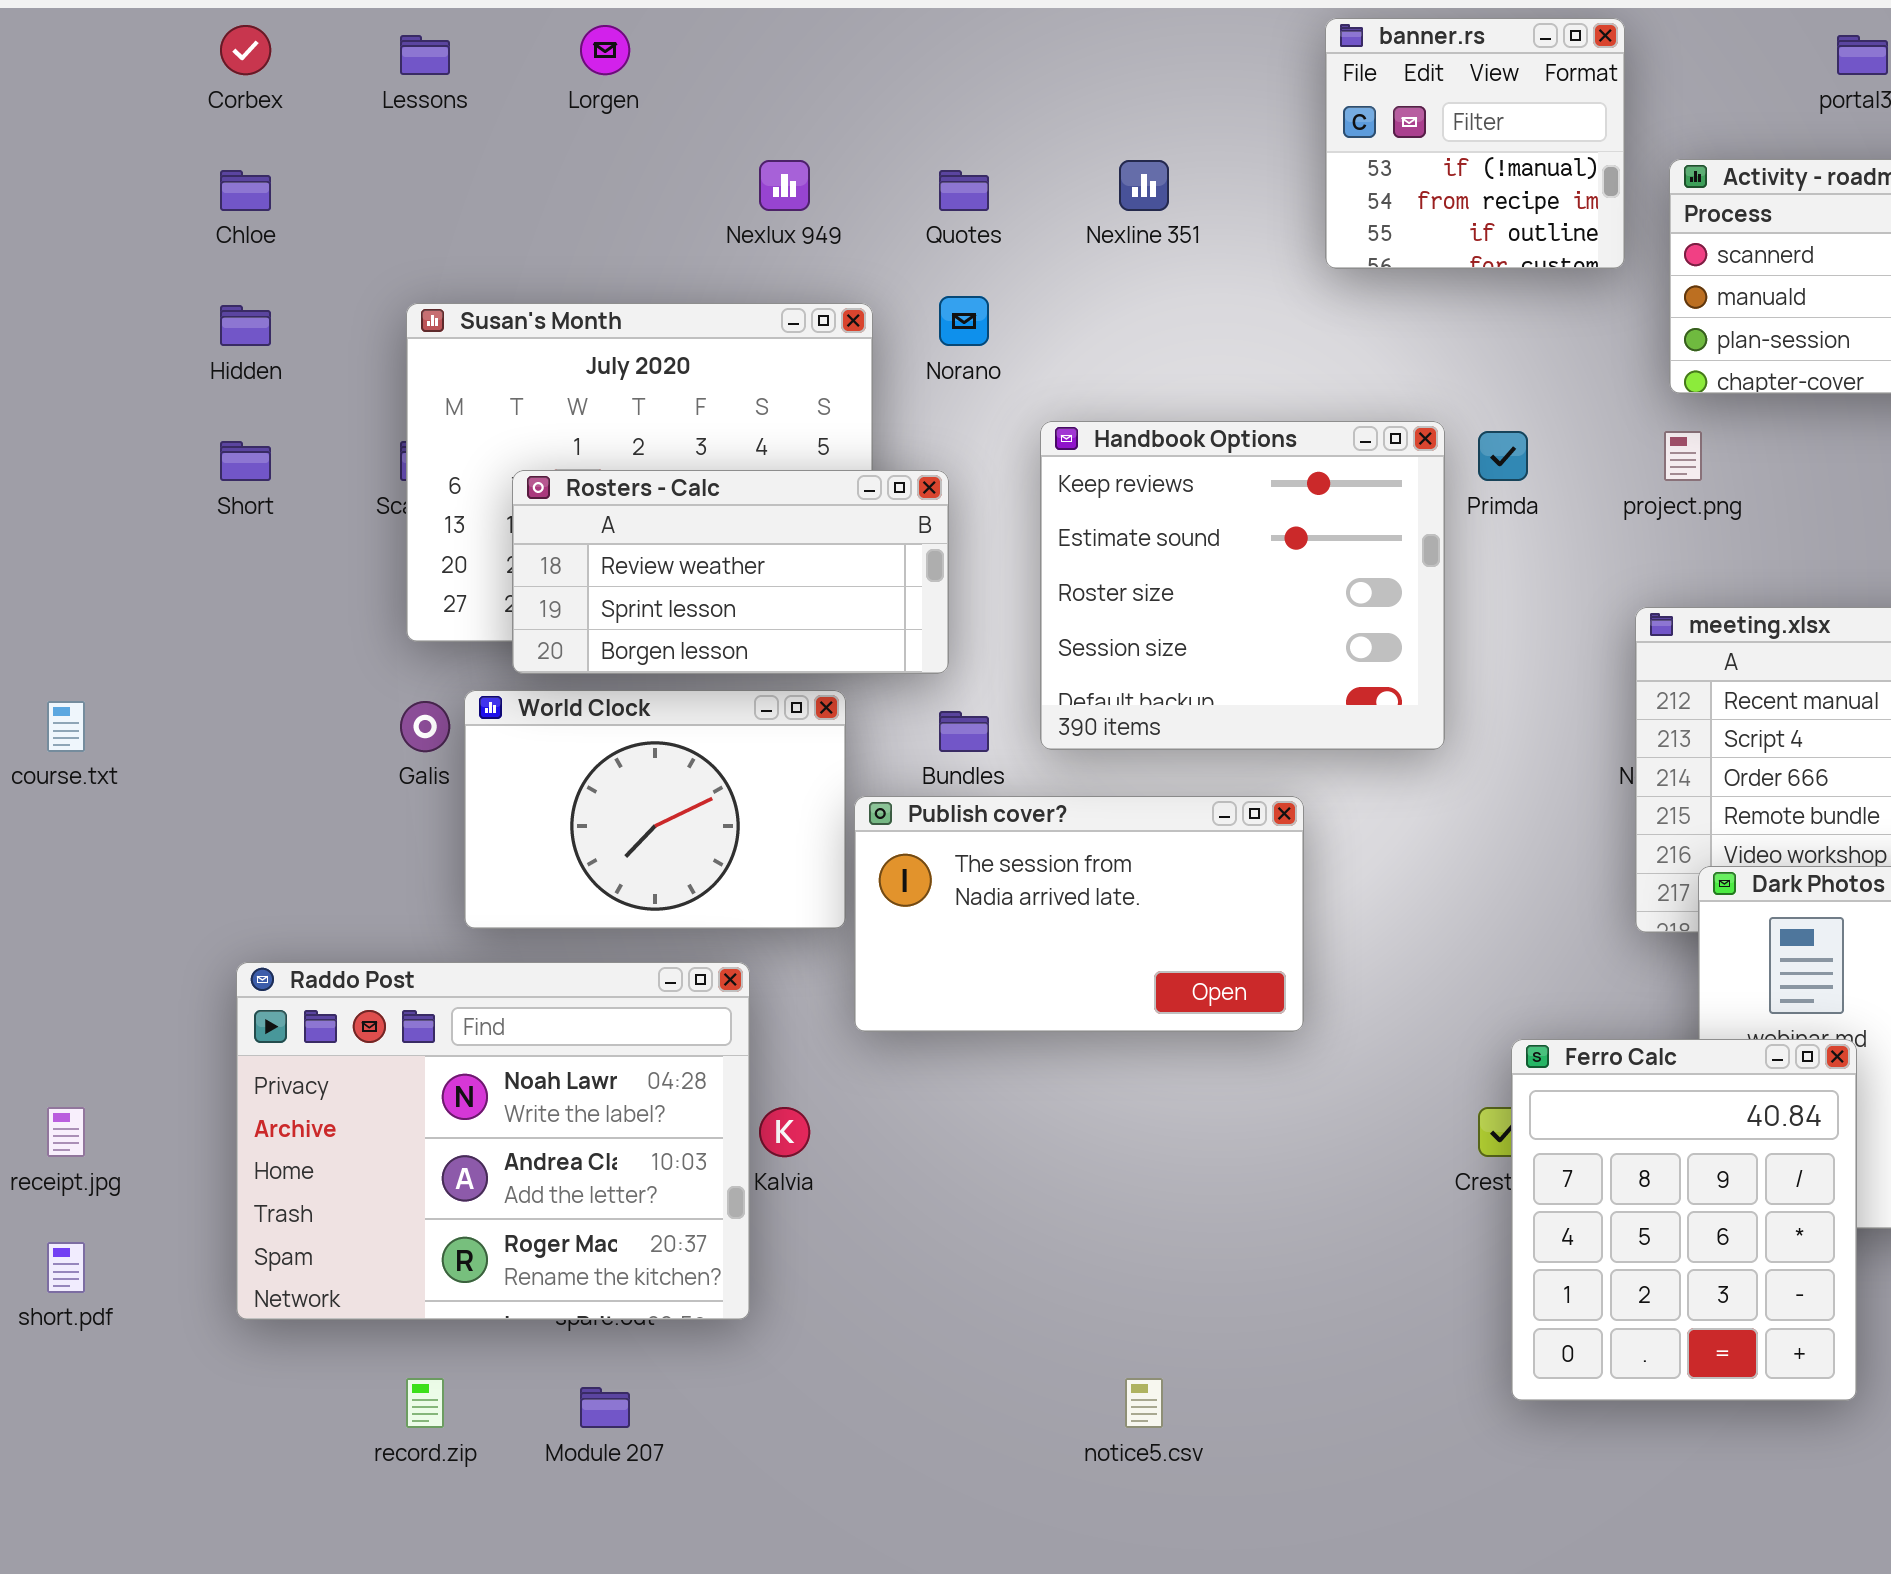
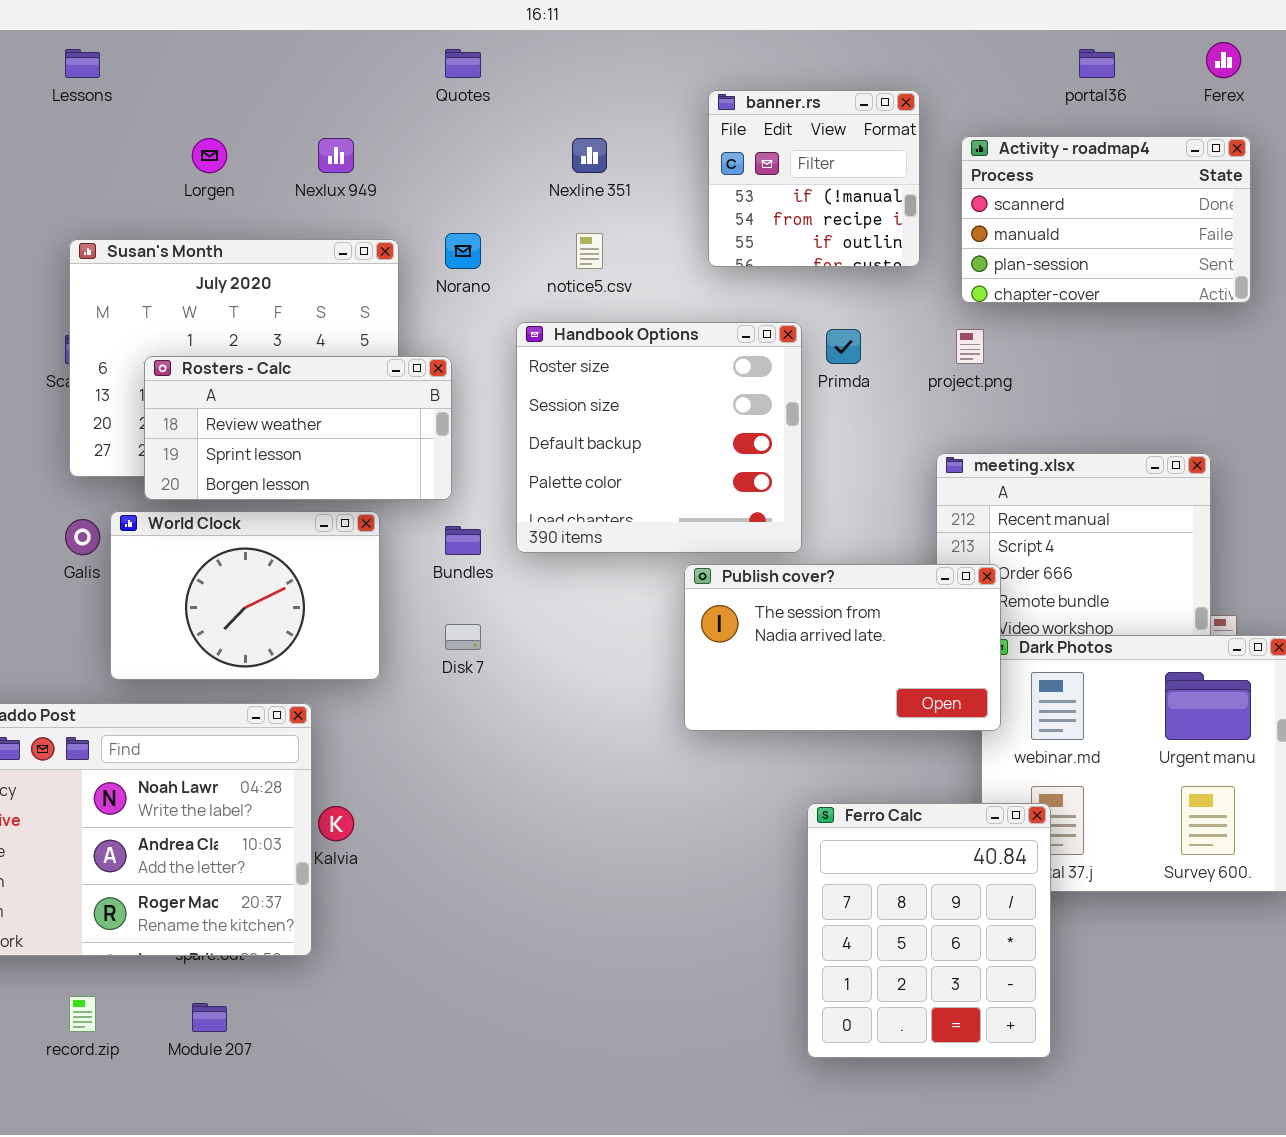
banner.rs: [1325,18,1625,269] -> [708,90,920,267], moved
Lorgen: [580,25,630,75] -> [192,138,227,173], moved
Quotes: [939,170,989,211] -> [445,49,481,78], moved
Handbook Options: [1040,421,1445,750] -> [516,322,802,553], scrolled down 2 rows
Publish cover?: [854,796,1304,1032] -> [684,564,1001,731], moved
Ferro Calc: [1511,1039,1857,1401] -> [807,803,1051,1058], moved
notice5.csv: [1125,1378,1163,1428] -> [576,233,603,269], moved

